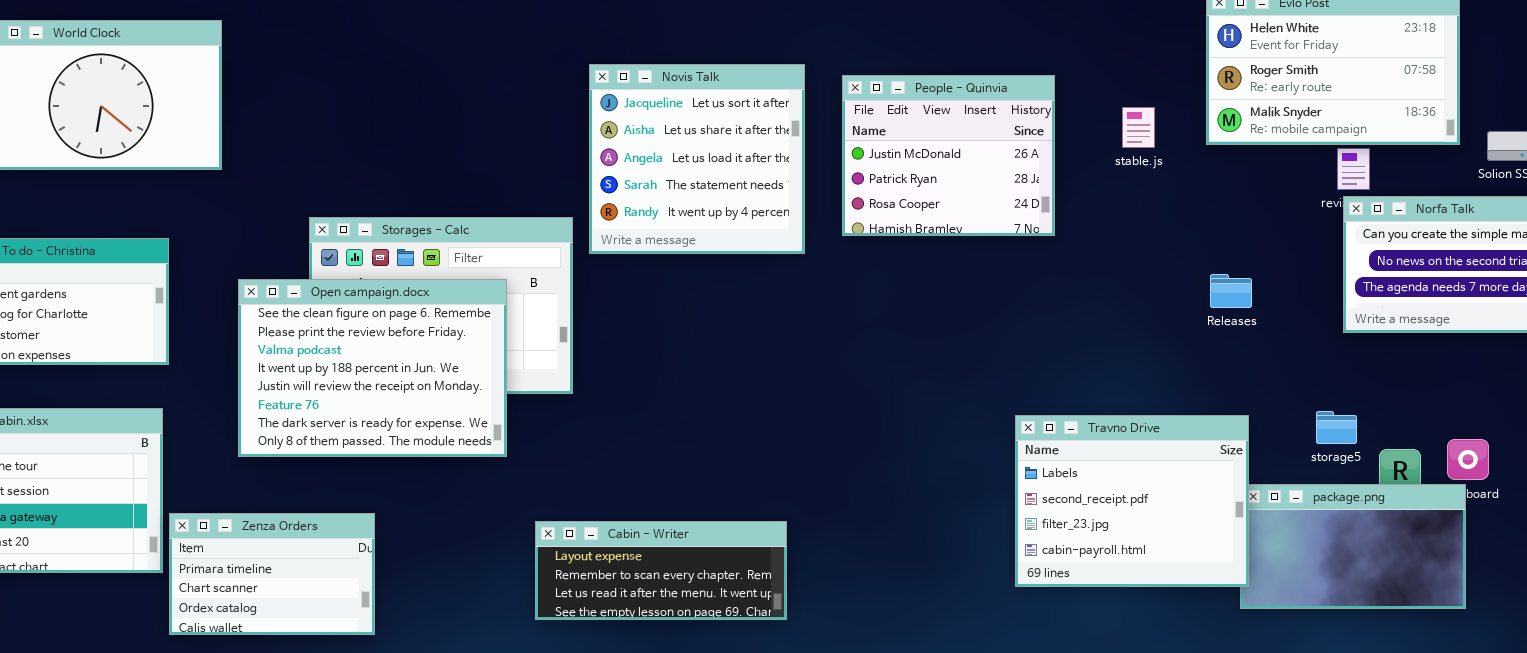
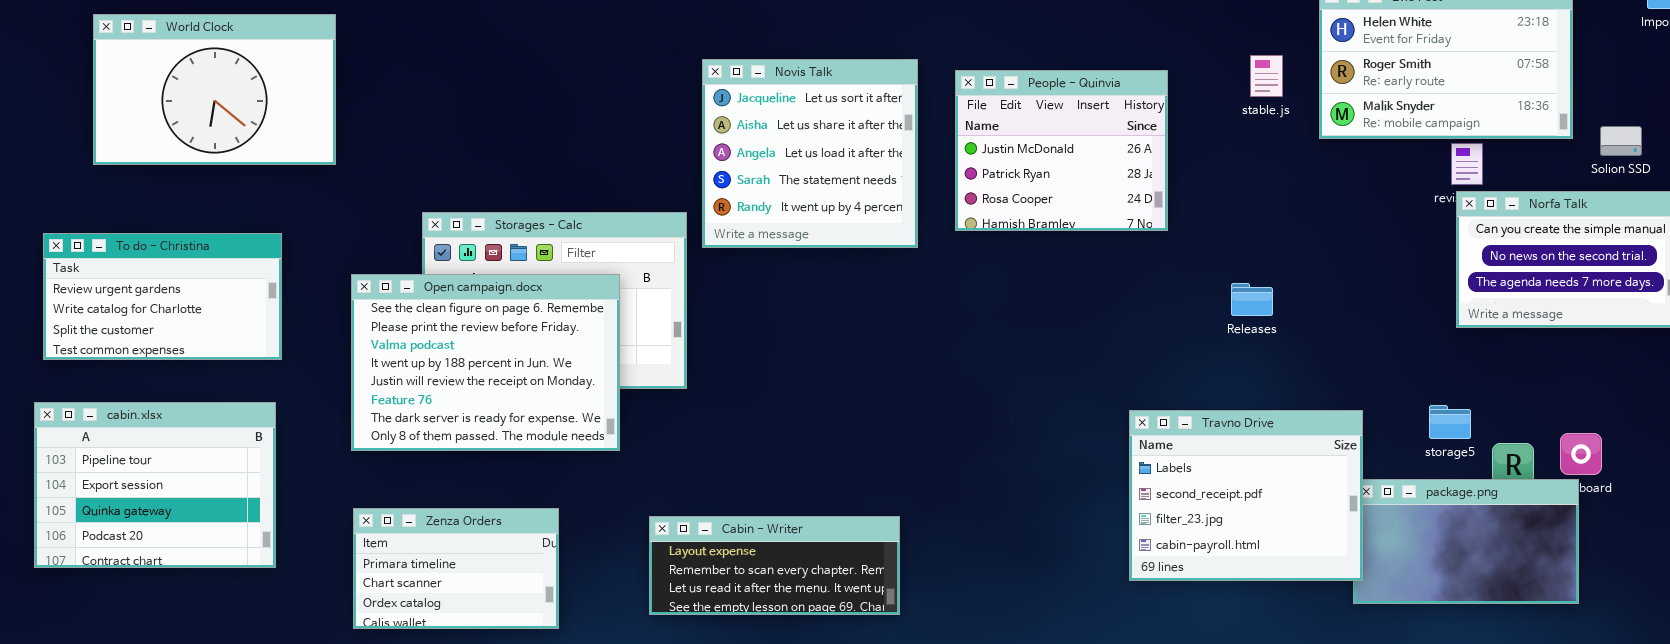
stable.js: [1122,107,1155,148] -> [1250,55,1283,97], moved
Releases: [1210,274,1252,308] -> [1231,283,1273,316], moved
Zenza Orders: [169,513,375,635] -> [353,508,559,629], moved

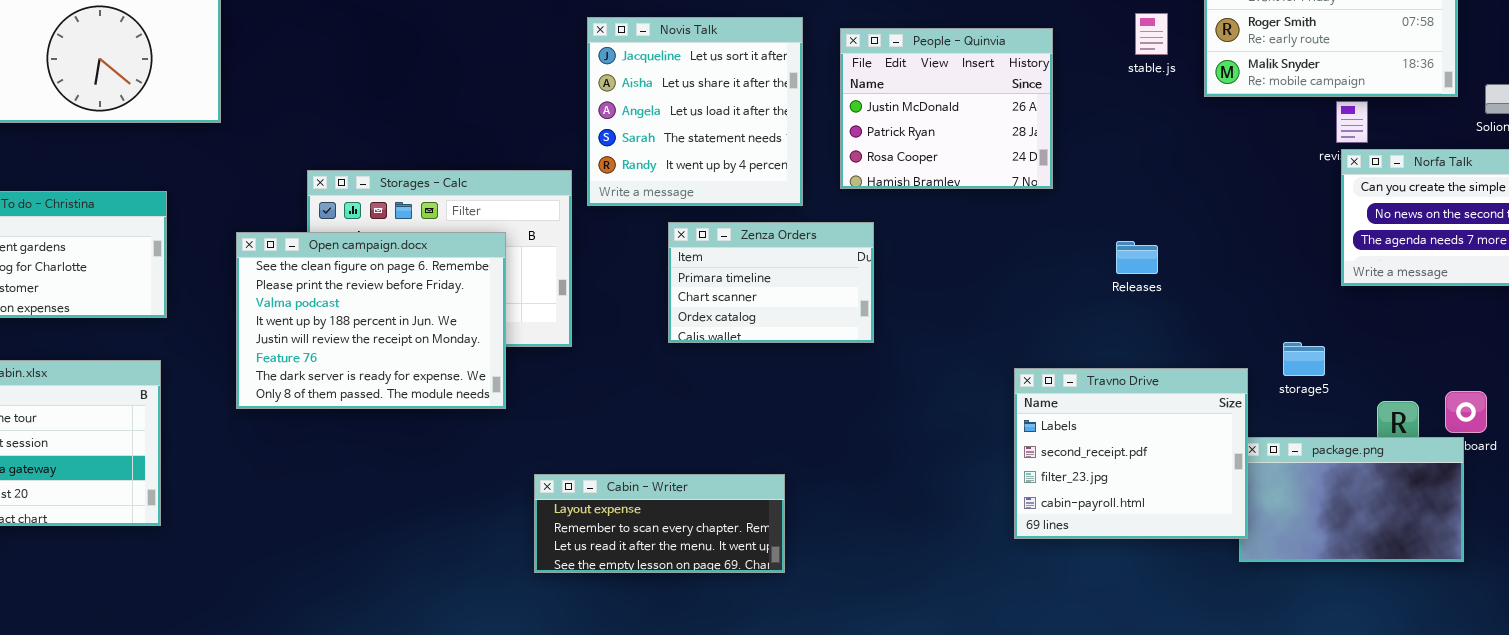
storage5: [1429,405,1471,439] -> [1283,342,1325,376], moved
Zenza Orders: [353,508,559,629] -> [668,222,874,343], moved

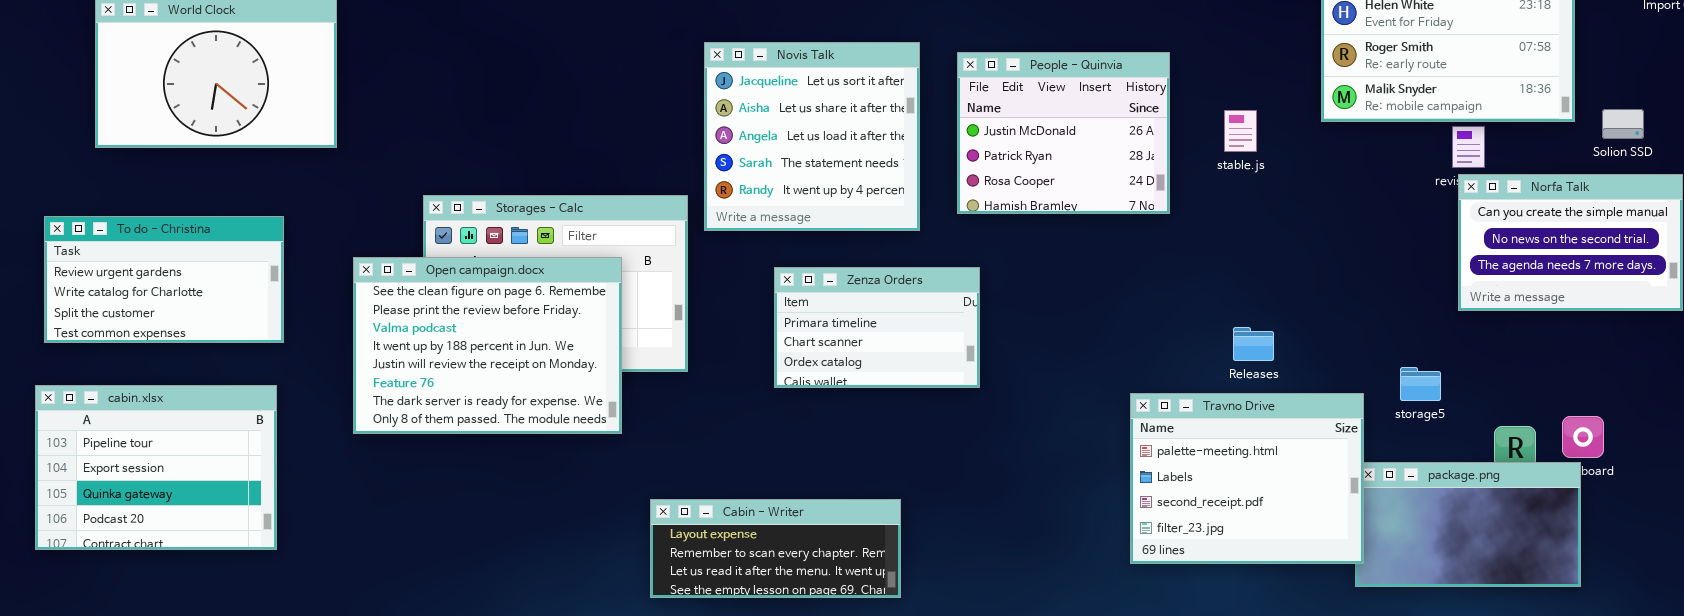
stable.js: [1135,13,1168,55] -> [1224,110,1257,152], moved
Zenza Orders: [668,222,874,343] -> [774,267,980,388], moved
Releases: [1116,241,1158,274] -> [1233,327,1274,361], moved
Travno Drive: [1014,368,1248,539] -> [1130,393,1364,564], scrolled up 1 row

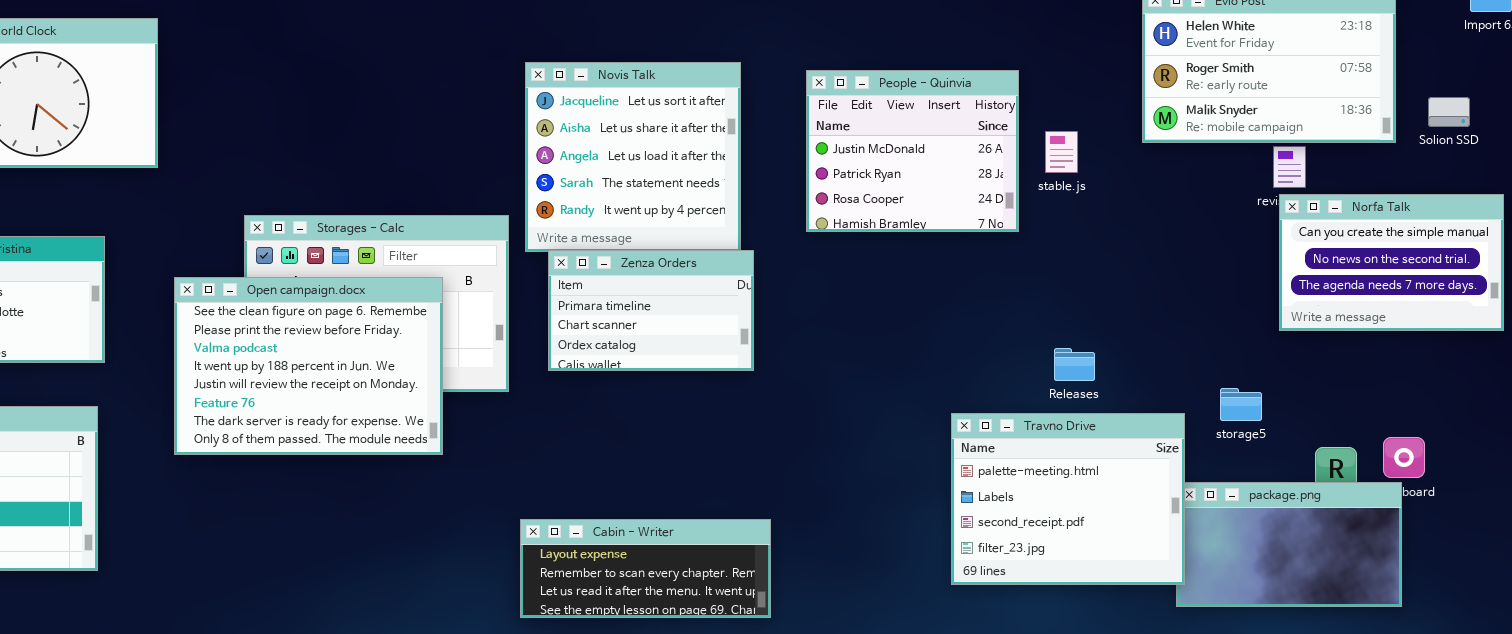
People - Quinvia: [957,52,1170,214] -> [806,70,1019,232], moved
Solion SSD: [1602,109,1644,139] -> [1428,97,1470,127], moved
Zenza Orders: [774,267,980,388] -> [548,250,754,371], moved
Cabin - Writer: [650,499,901,598] -> [520,519,771,618], moved

